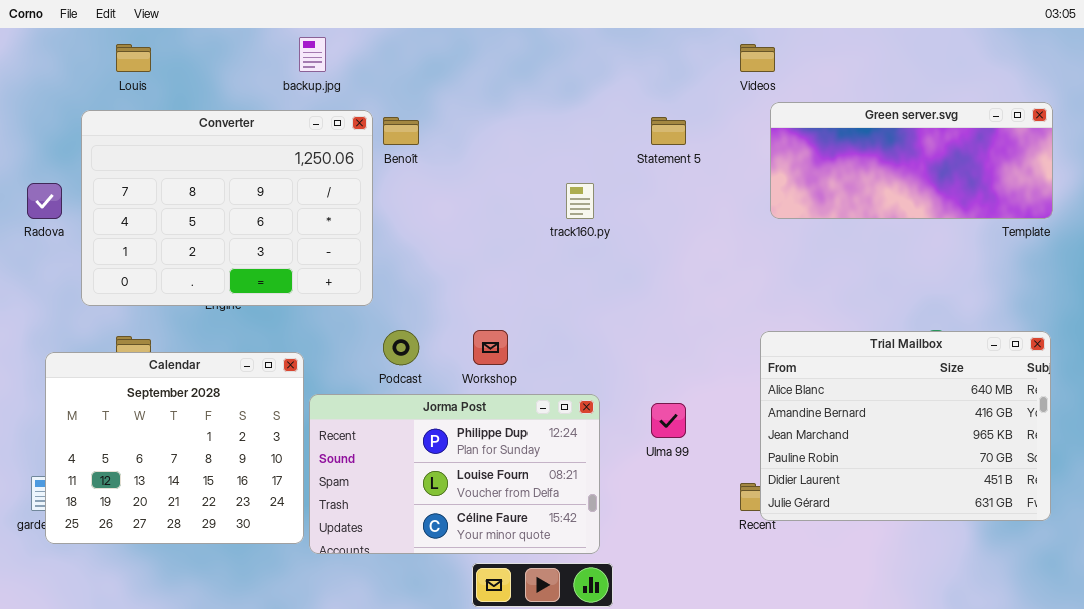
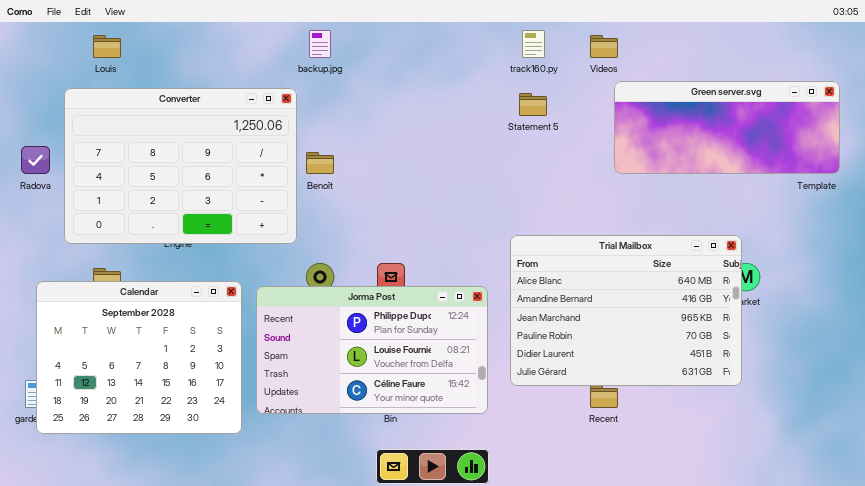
backup.jpg: [299,37,326,72] -> [309,30,331,58], moved
Benoît: [383,117,419,145] -> [306,152,334,174], moved
track160.py: [566,183,594,219] -> [522,30,545,58], moved
Trial Mailbox: [760,331,1051,521] -> [510,235,742,386], moved
Jorma Post: [309,394,600,554] -> [256,286,488,414], moved

